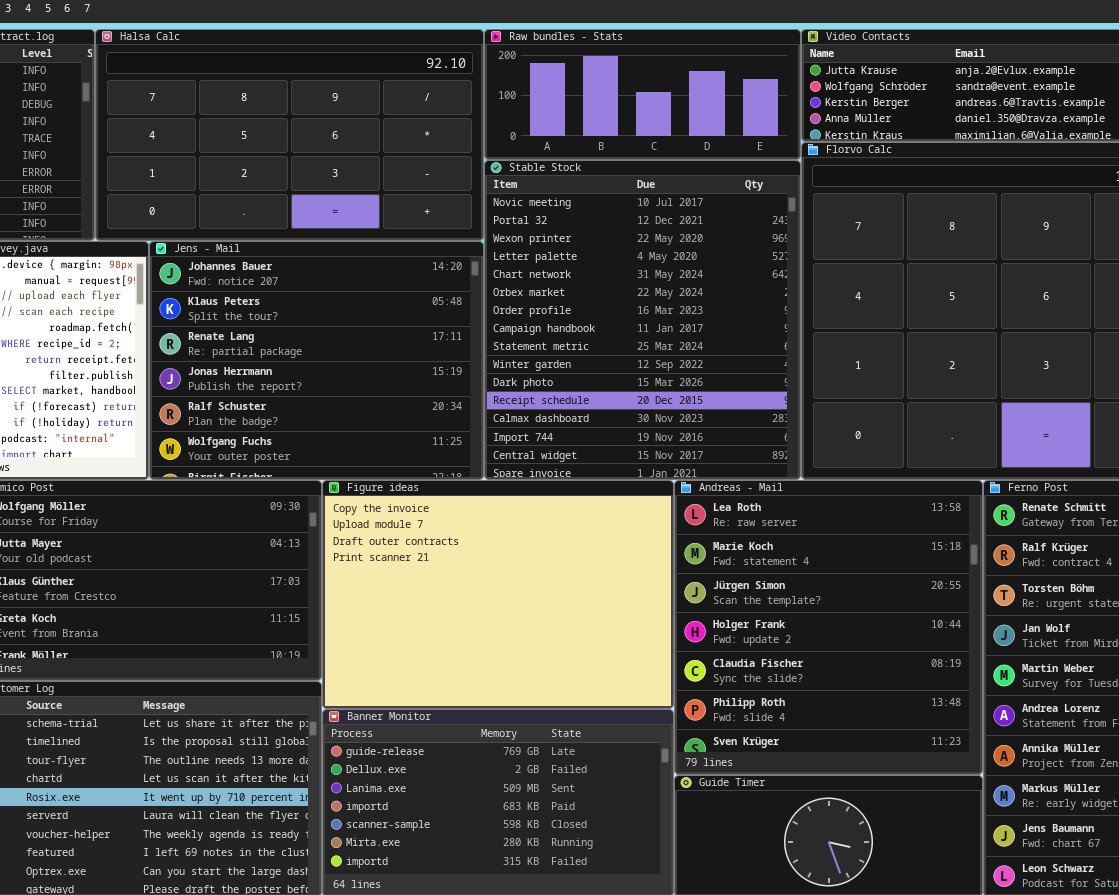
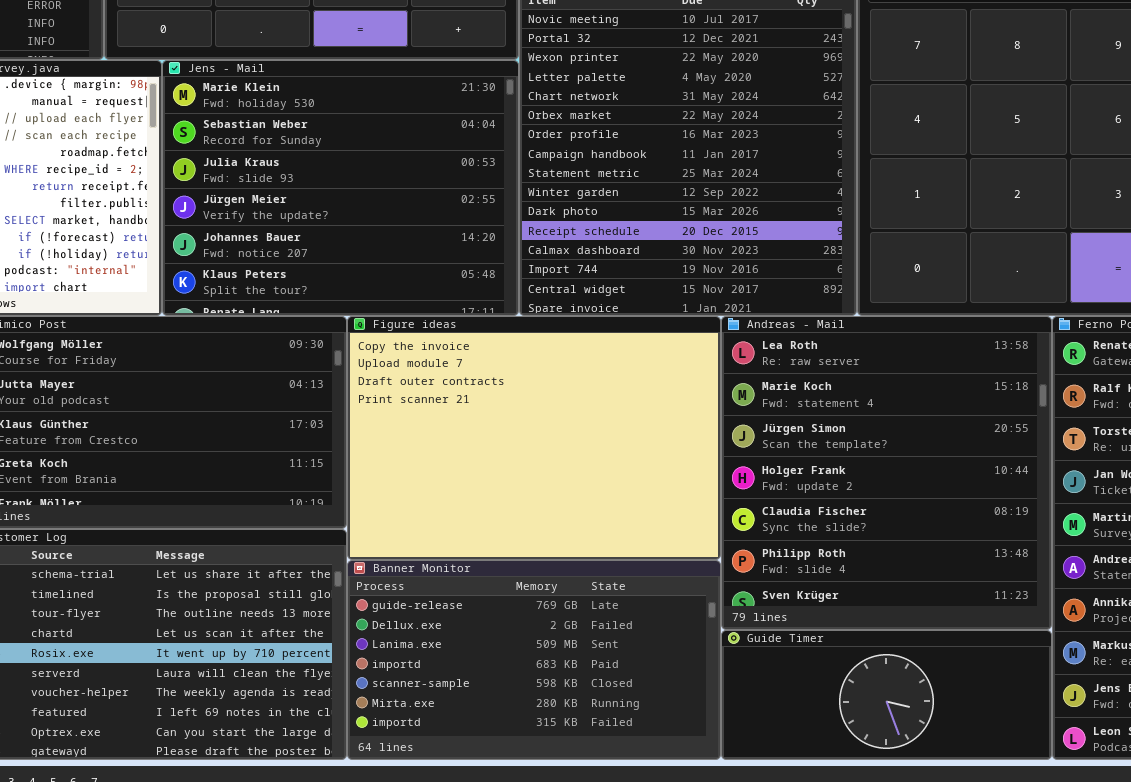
Jens - Mail: [149,241,484,480] -> [162,60,519,316], scrolled up 4 rows

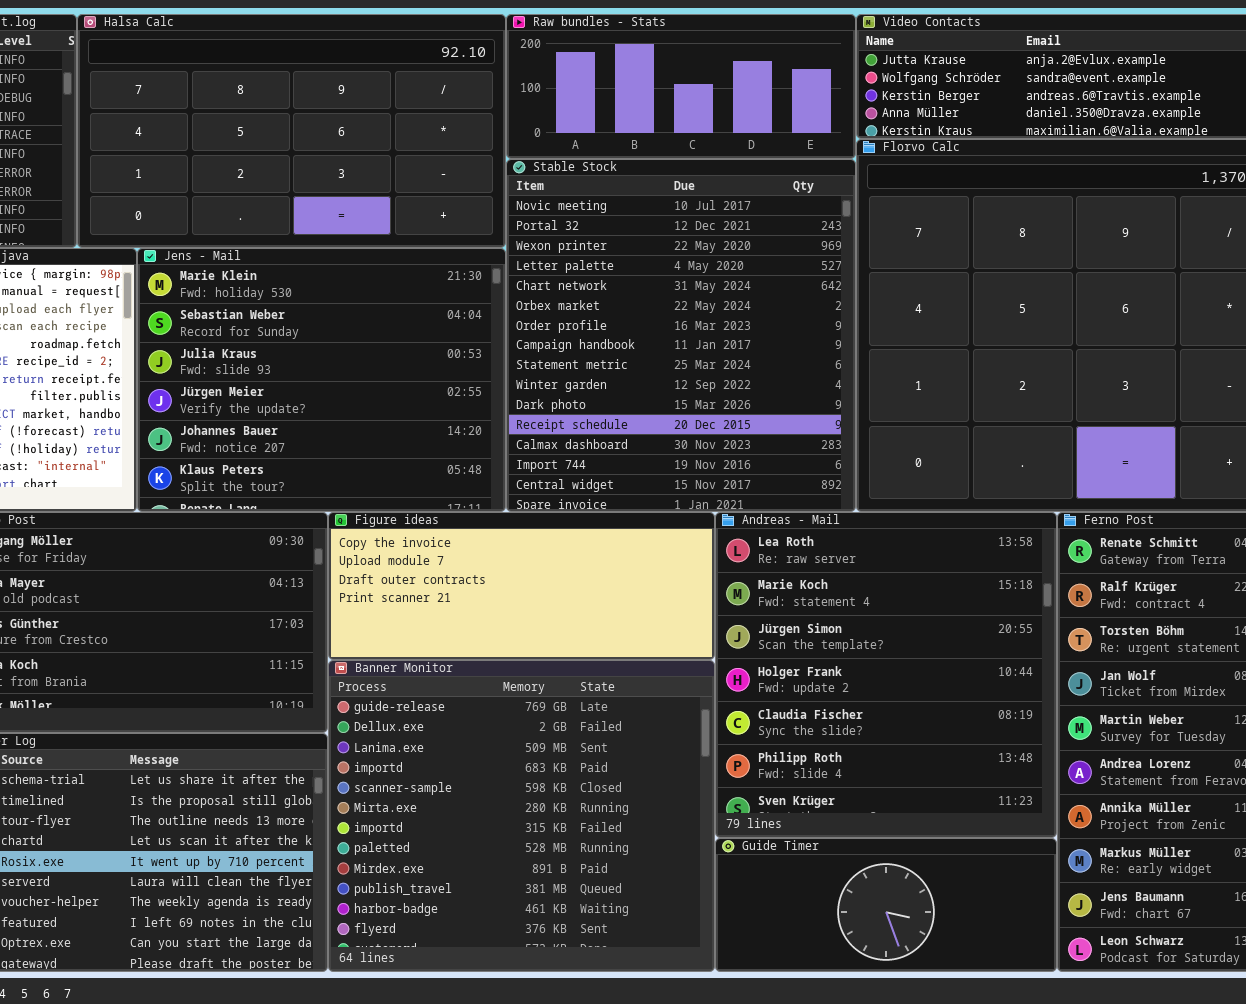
Figure ideas: [347,316,721,560] -> [328,512,715,660], resized
Banner Monitor: [347,560,721,760] -> [328,660,715,972], resized

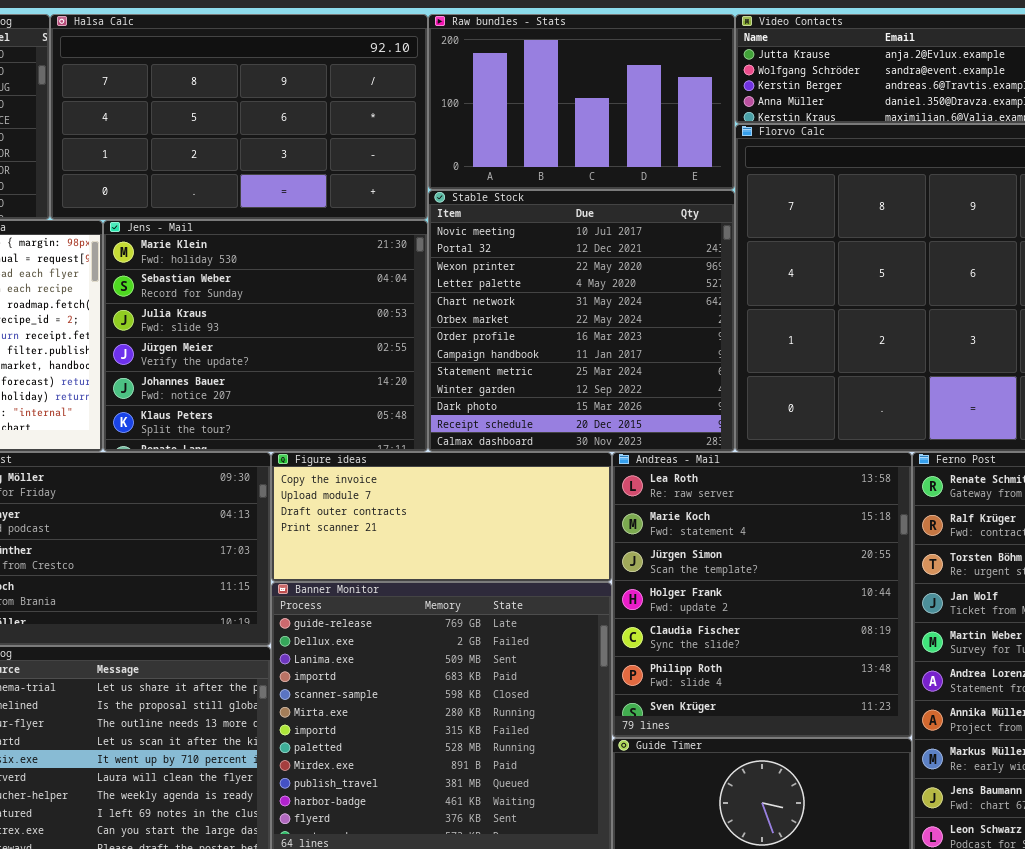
Raw bundles - Stats: [506,14,856,159] -> [428,14,735,190], resized
Stable Stock: [506,159,856,512] -> [428,190,735,452], resized

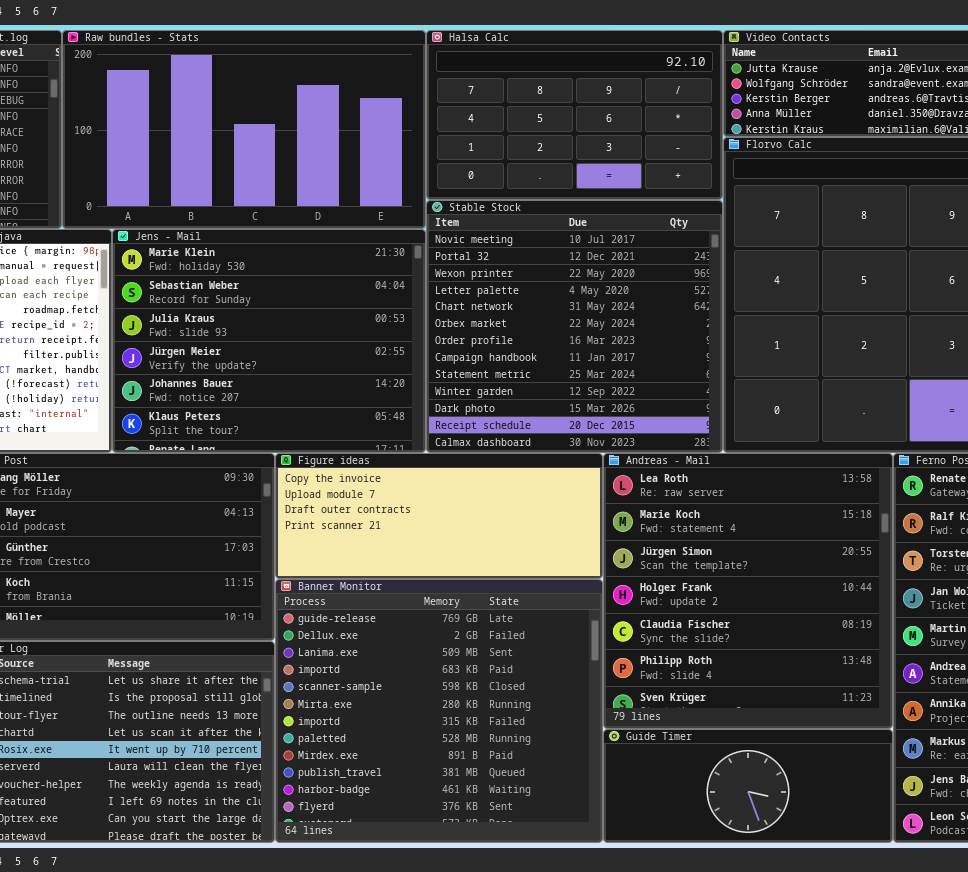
Halsa Calc: [50,14,428,220] -> [426,30,723,200], moved, resized
Raw bundles - Stats: [428,14,735,190] -> [62,30,426,229], moved, resized

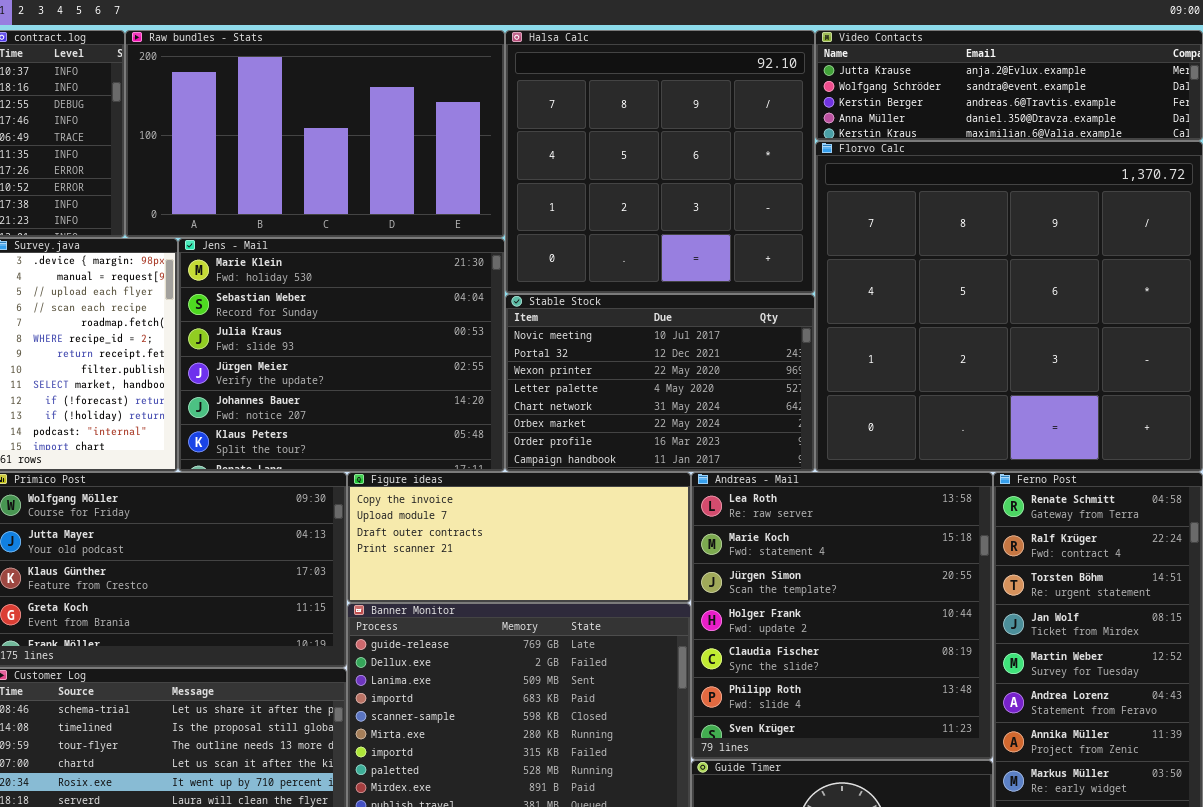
Halsa Calc: [426,30,723,200] -> [505,30,815,294], resized
Stable Stock: [426,200,723,453] -> [505,294,815,472], resized

